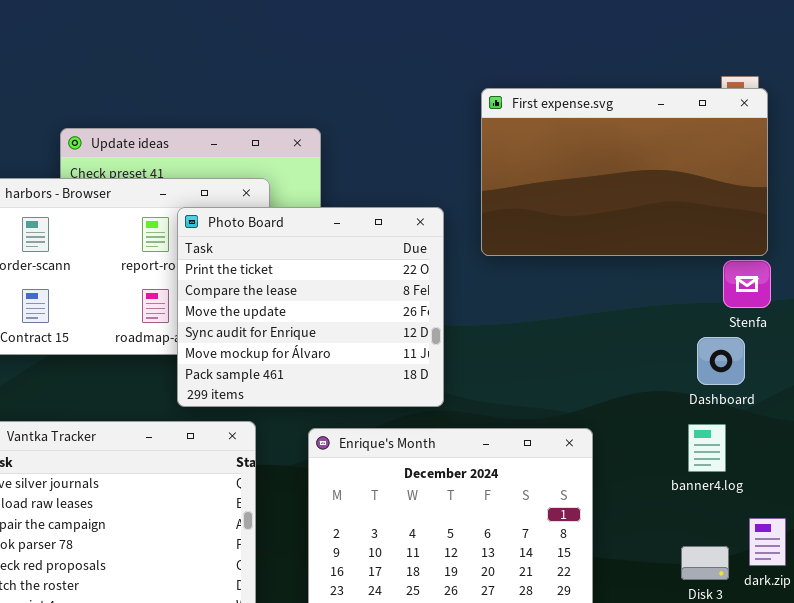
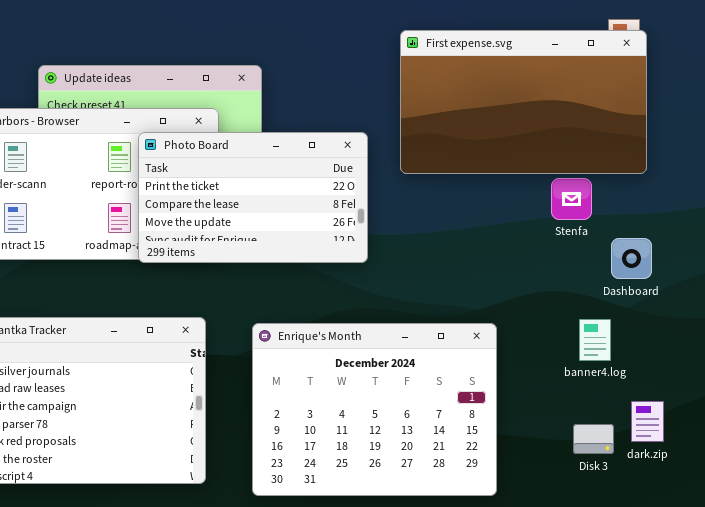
Photo Board: [177,207,444,407] -> [138,132,368,263], resized
Stenfa: [723,260,771,308] -> [551,178,592,220], moved
Dashboard: [697,337,745,385] -> [611,238,652,279], moved

